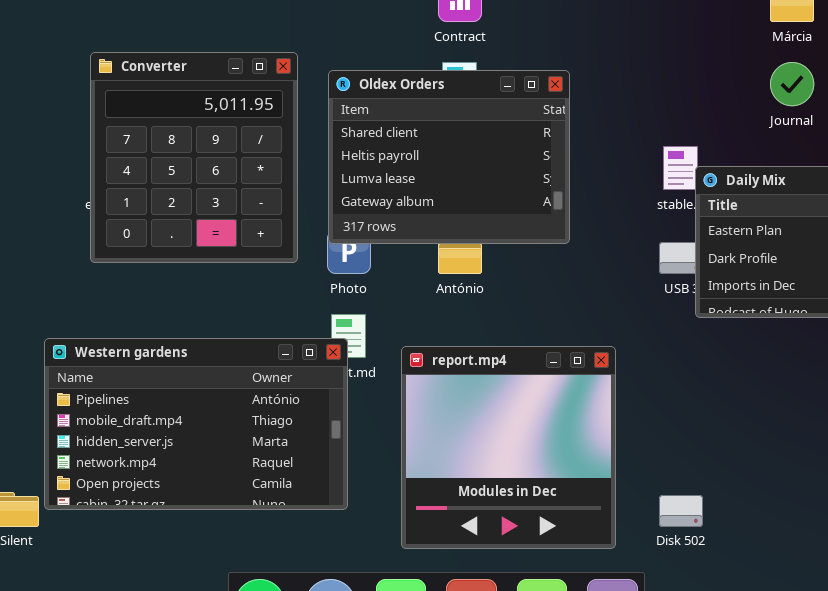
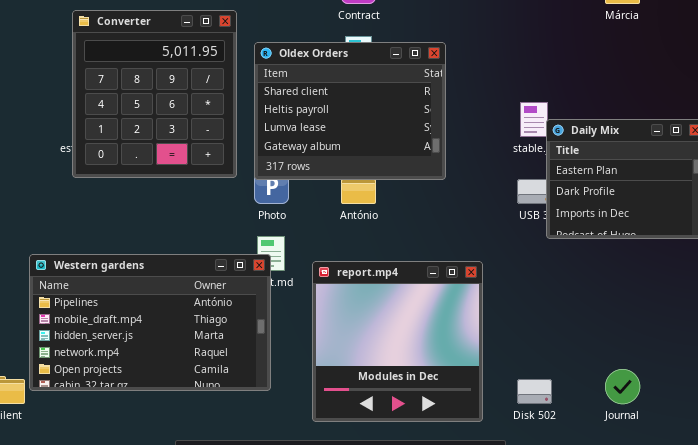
Converter: [90,52,298,263] -> [72,10,237,178], moved
Journal: [770,62,814,106] -> [605,369,640,404], moved

